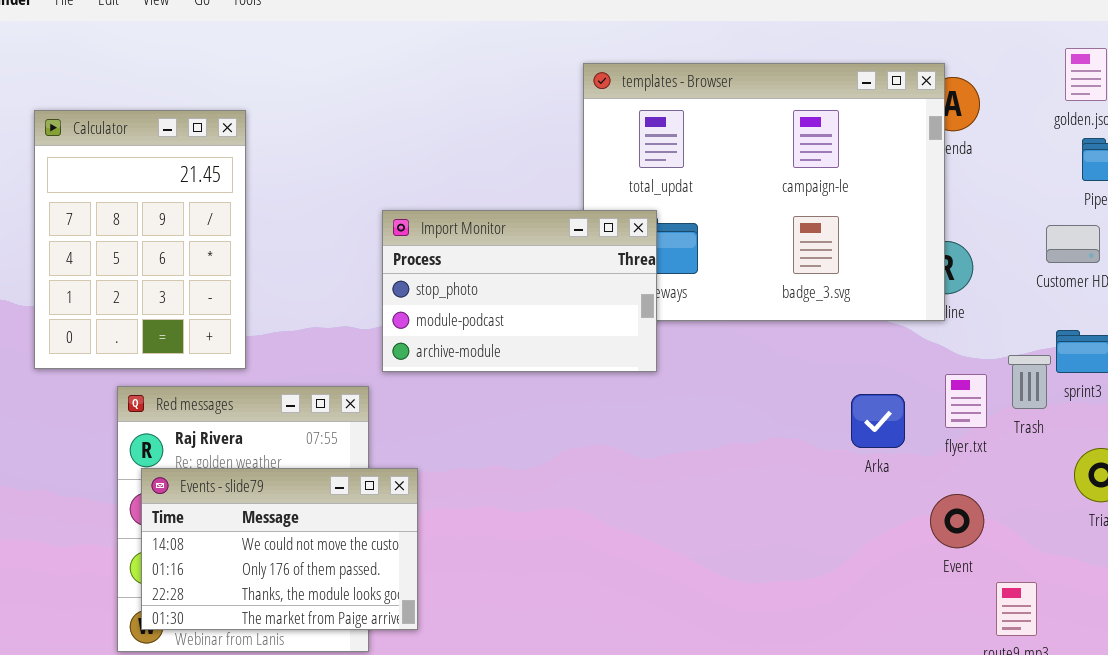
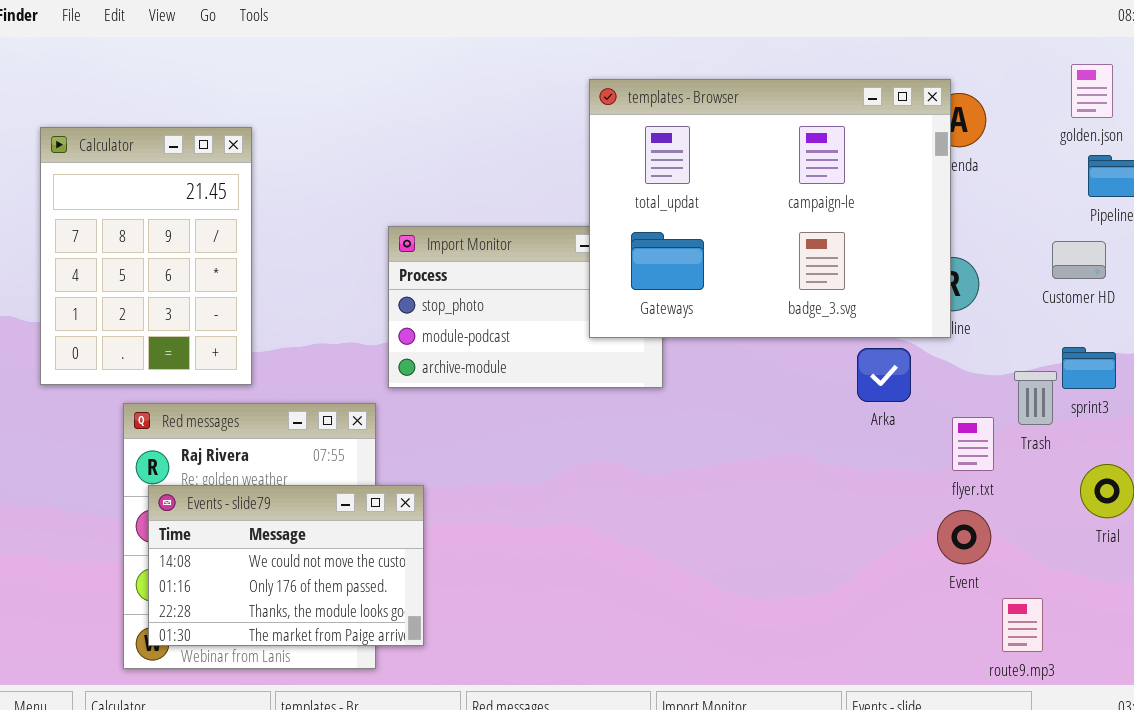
templates - Browser: [583,63,945,321] -> [589,79,951,338], raised
flyer.txt: [945,374,987,428] -> [952,417,994,471], moved
Arka: [851,394,905,448] -> [857,348,911,402], moved

